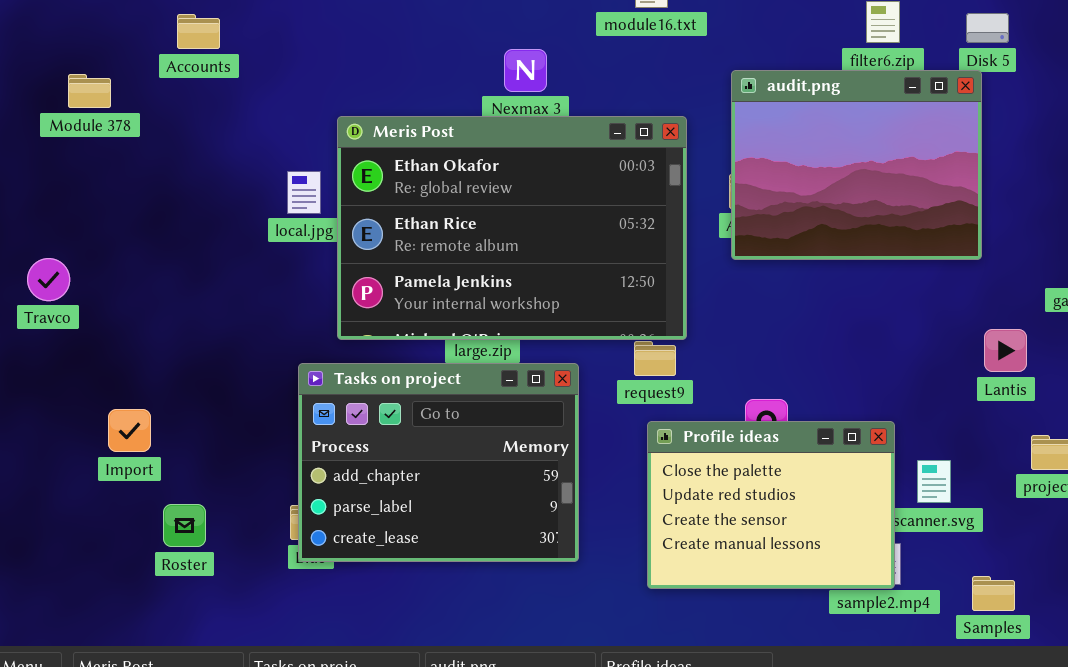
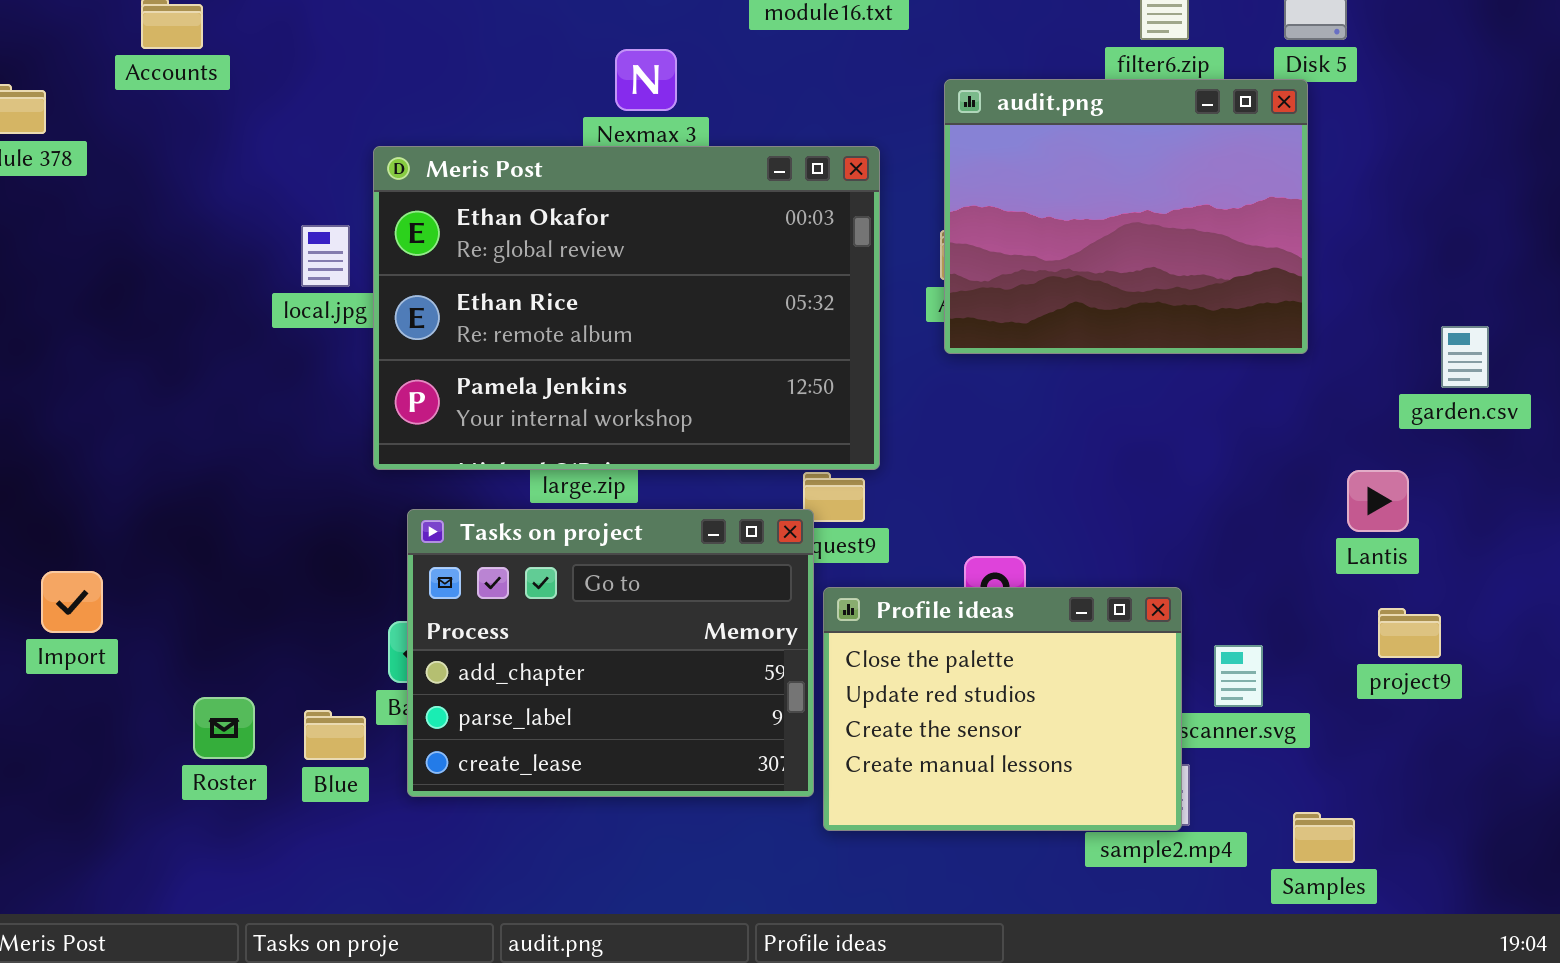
Lantis: [984,329,1027,372] -> [1347,470,1409,532], moved
Tasks on project: [298,363,579,562] -> [407,509,814,797], moved
Roster: [163,504,206,547] -> [193,697,255,759], moved

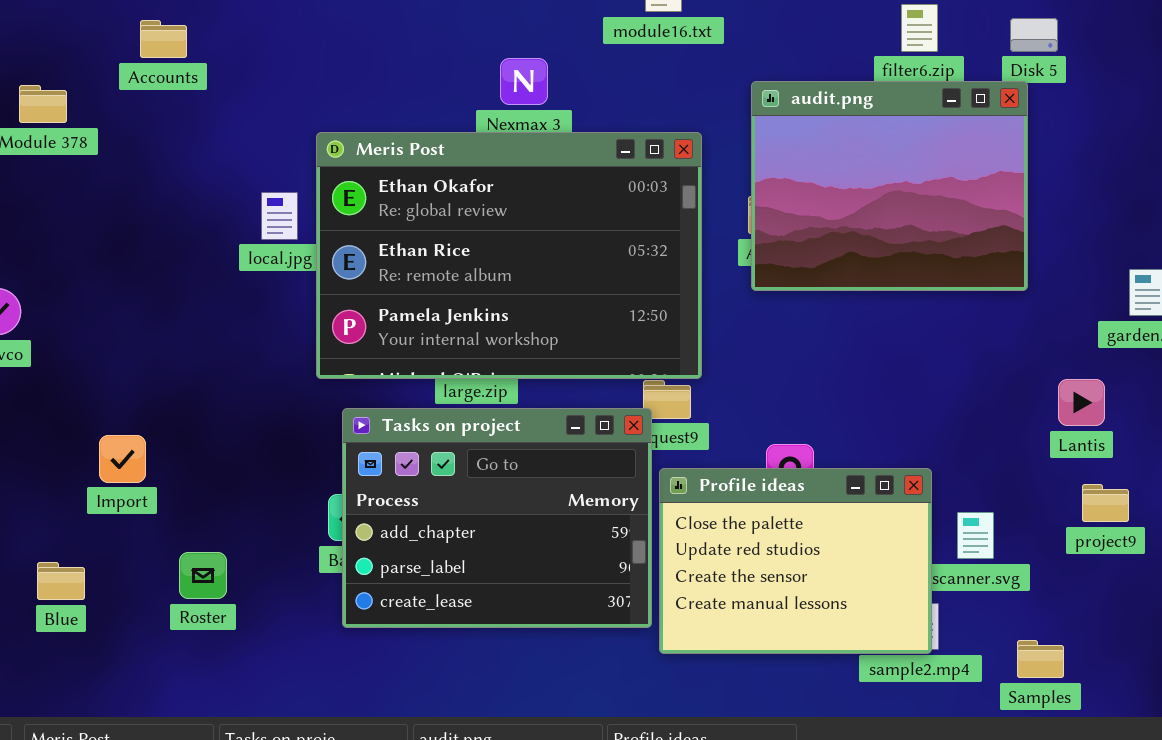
Import: [41,571,103,633] -> [99,435,146,483], moved
Blue: [304,710,366,760] -> [37,562,85,600], moved

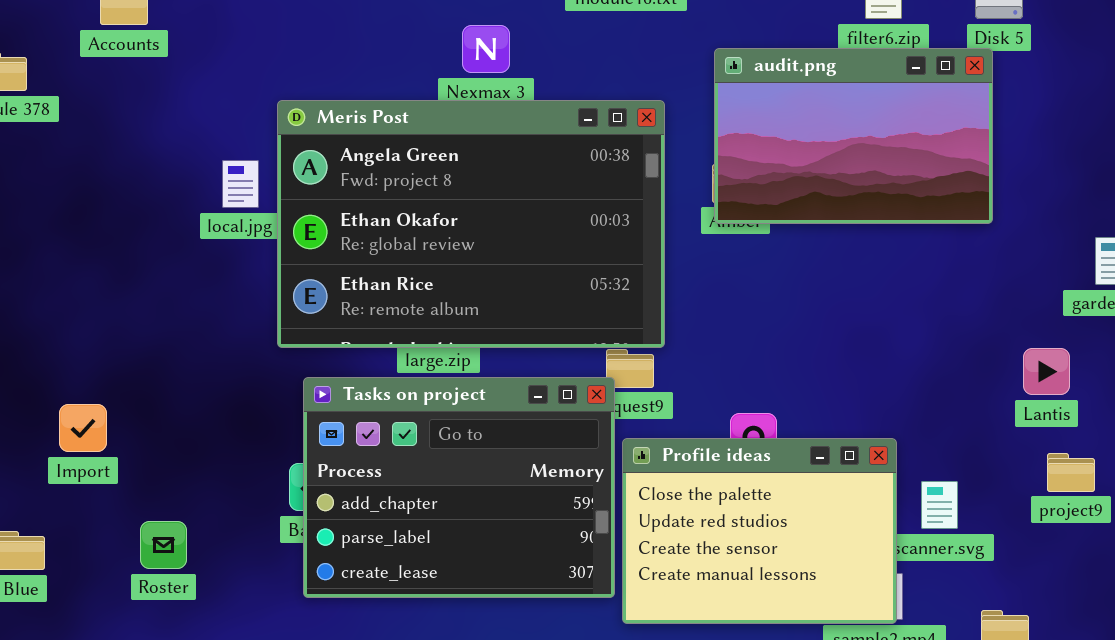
audit.png: [751,81,1028,291] -> [714,48,993,224], resized
Meris Post: [316,132,702,379] -> [277,100,665,348], scrolled up 1 row

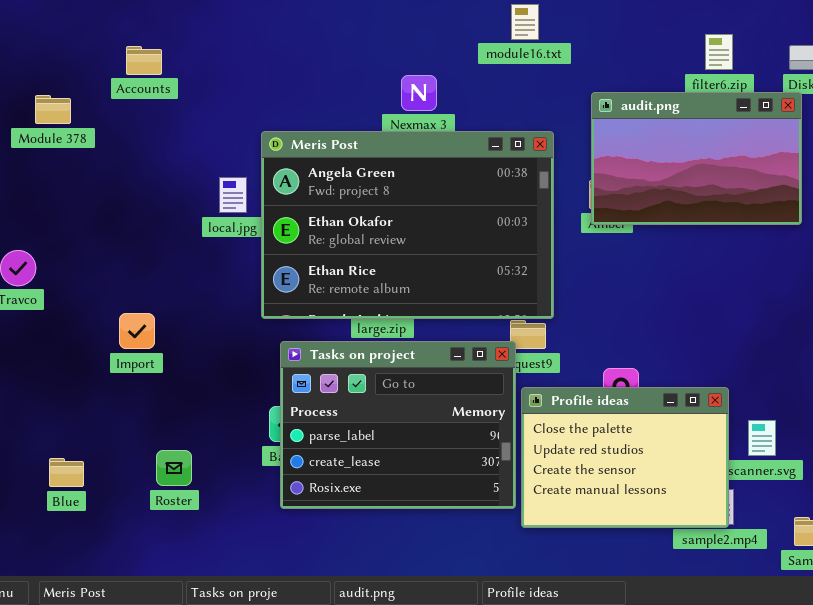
Tasks on project: [303,377,615,598] -> [280,341,516,509], scrolled down 1 row
Import: [59,404,107,452] -> [119,313,155,349], moved

